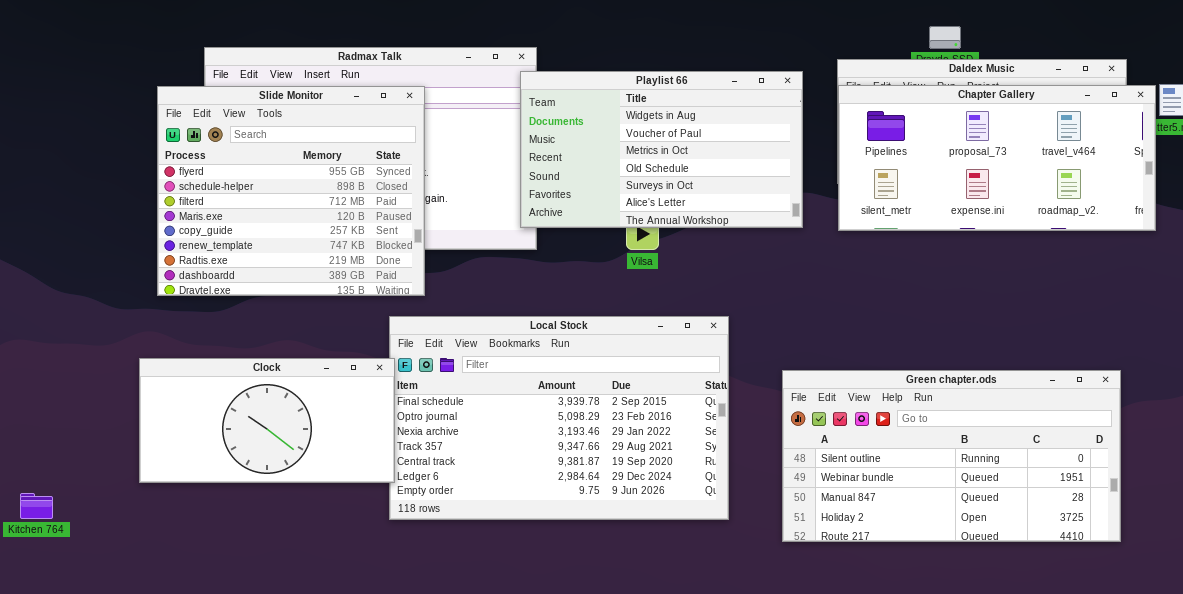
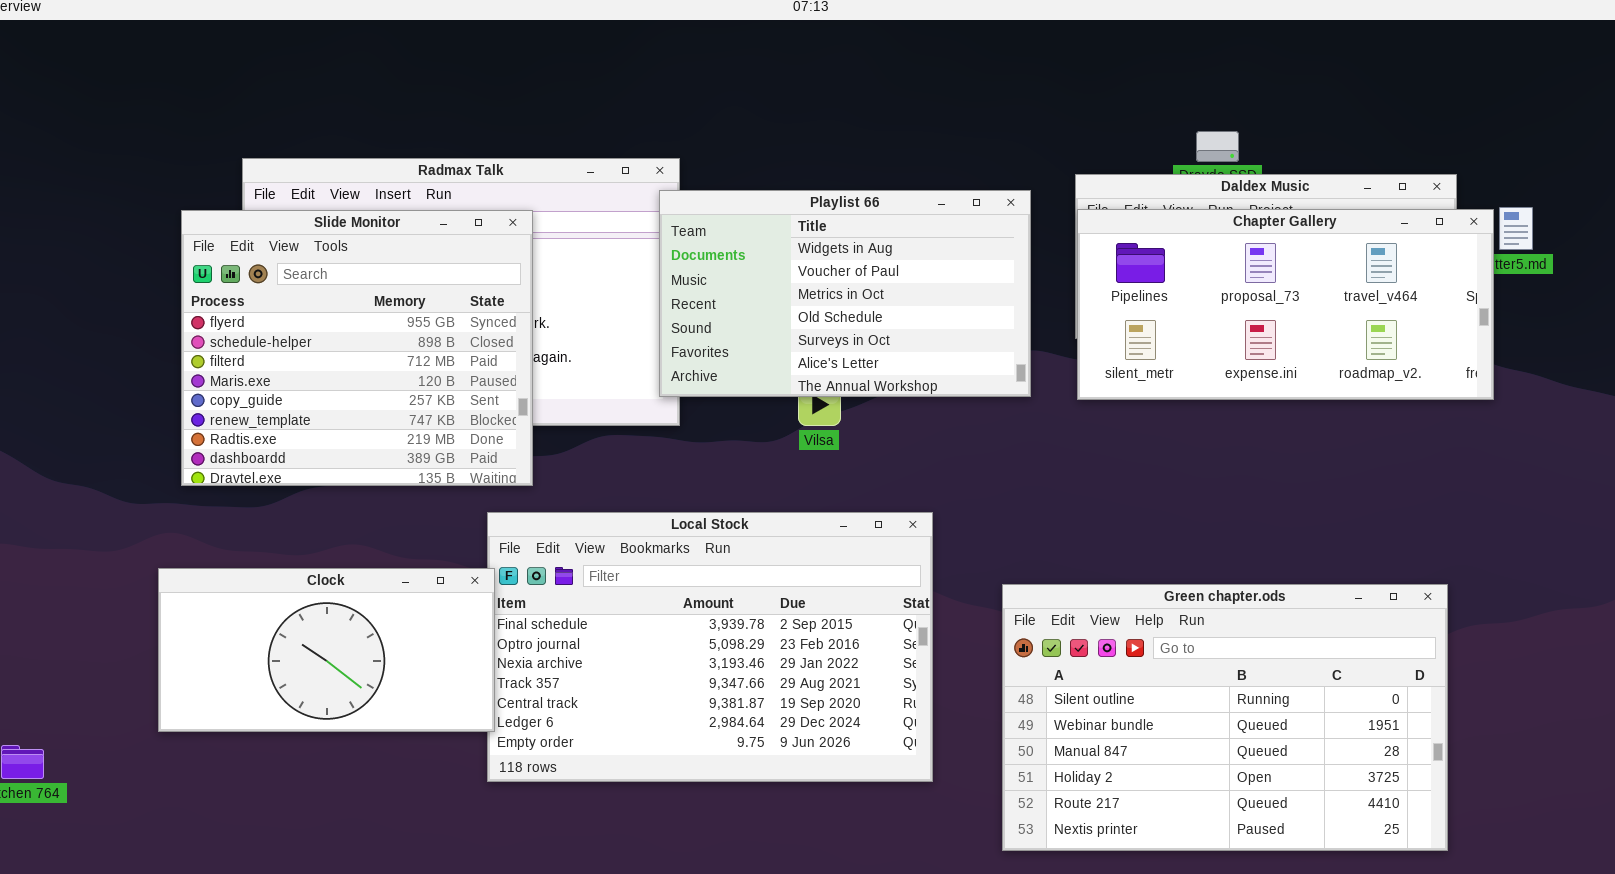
Green chapter.ods: [782,370,1121,542] -> [1002,584,1448,851], resized

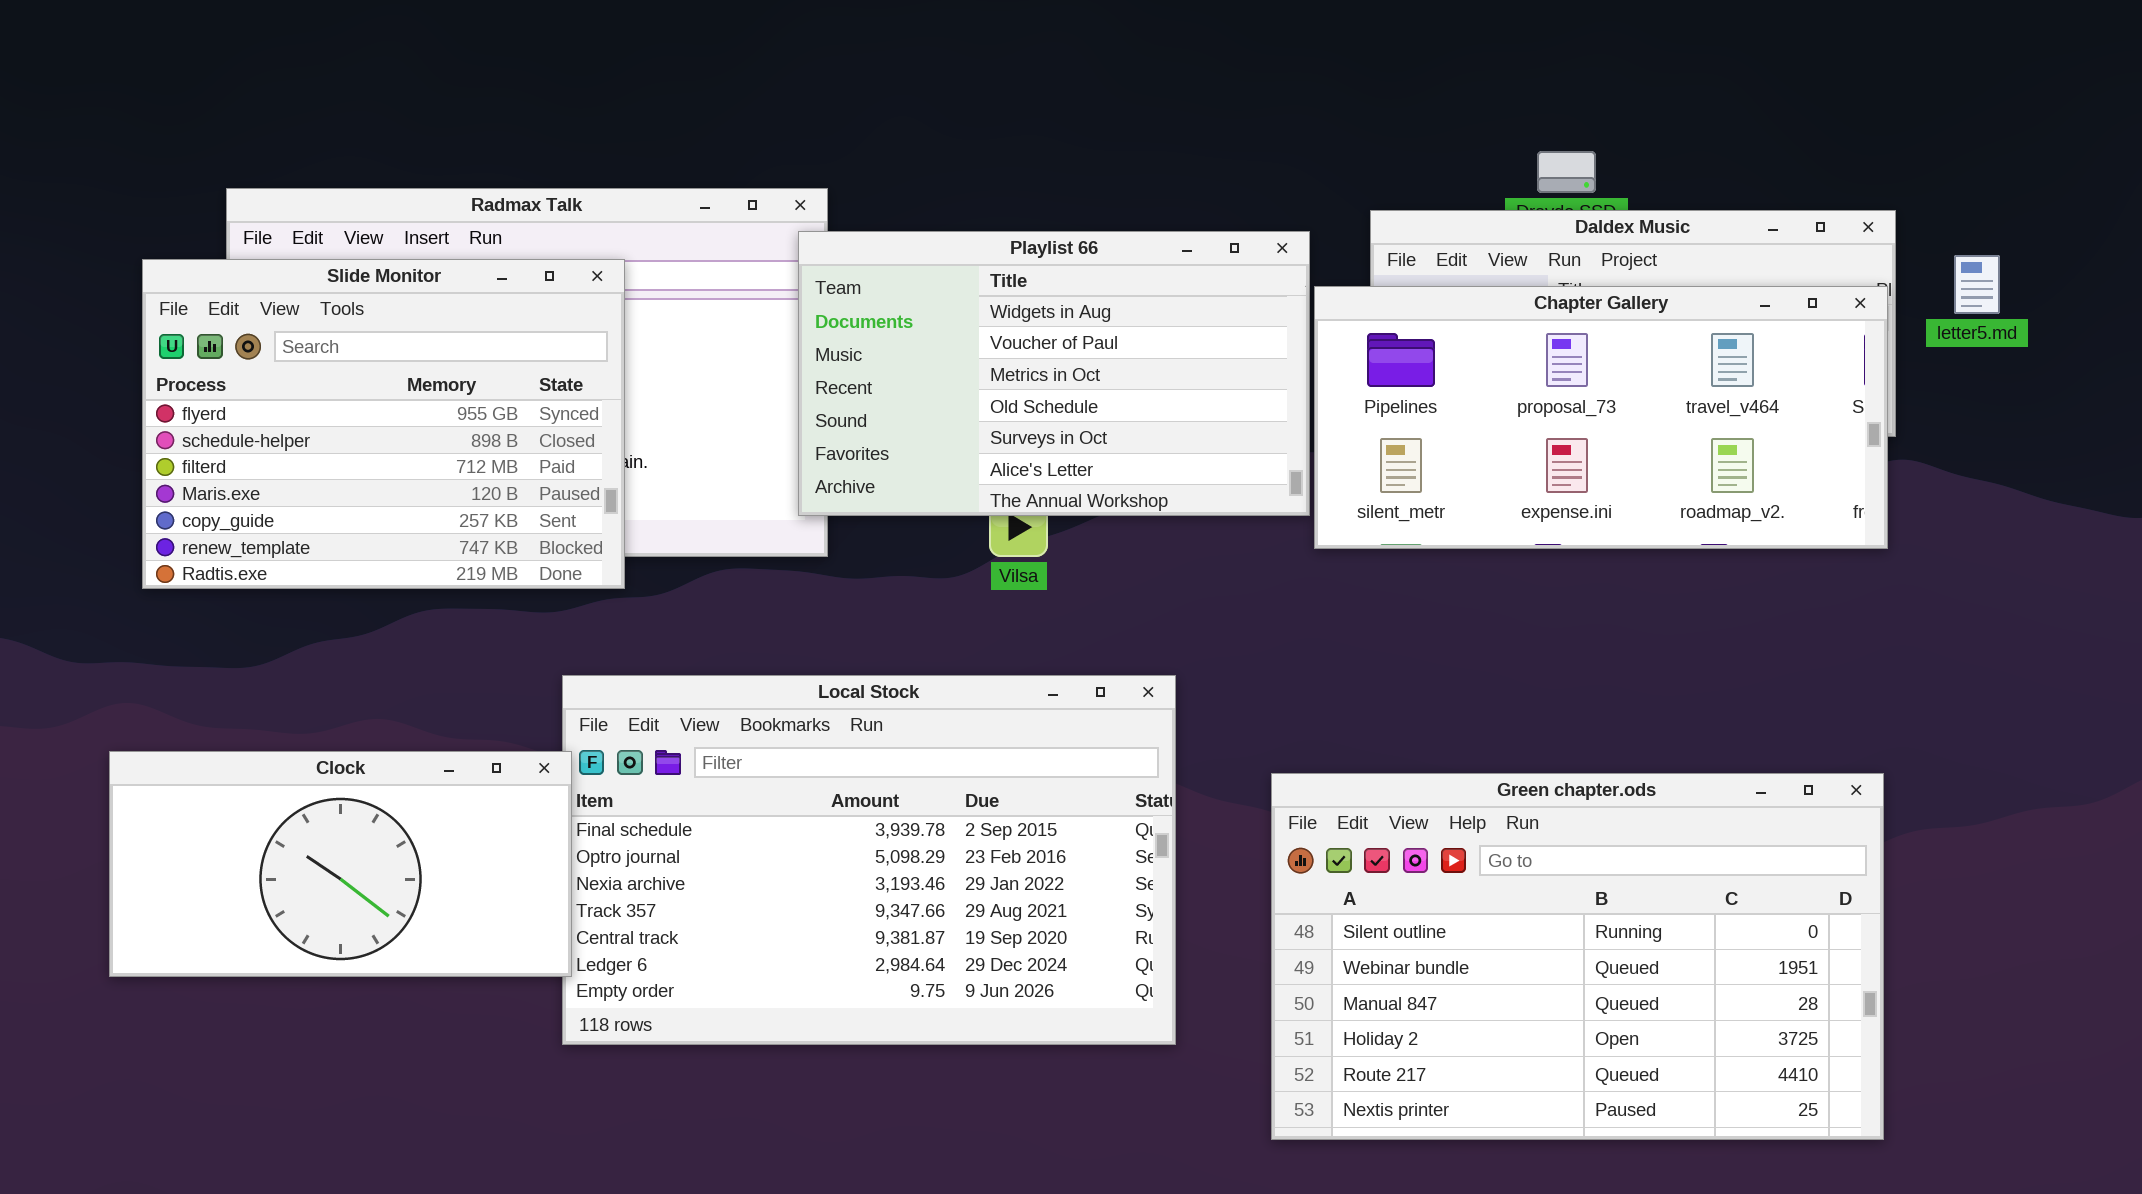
Chapter Gallery: [1077,209,1494,400] -> [1314,286,1888,549], moved
Slide Monitor: [181,210,533,486] -> [142,259,625,589], resized

